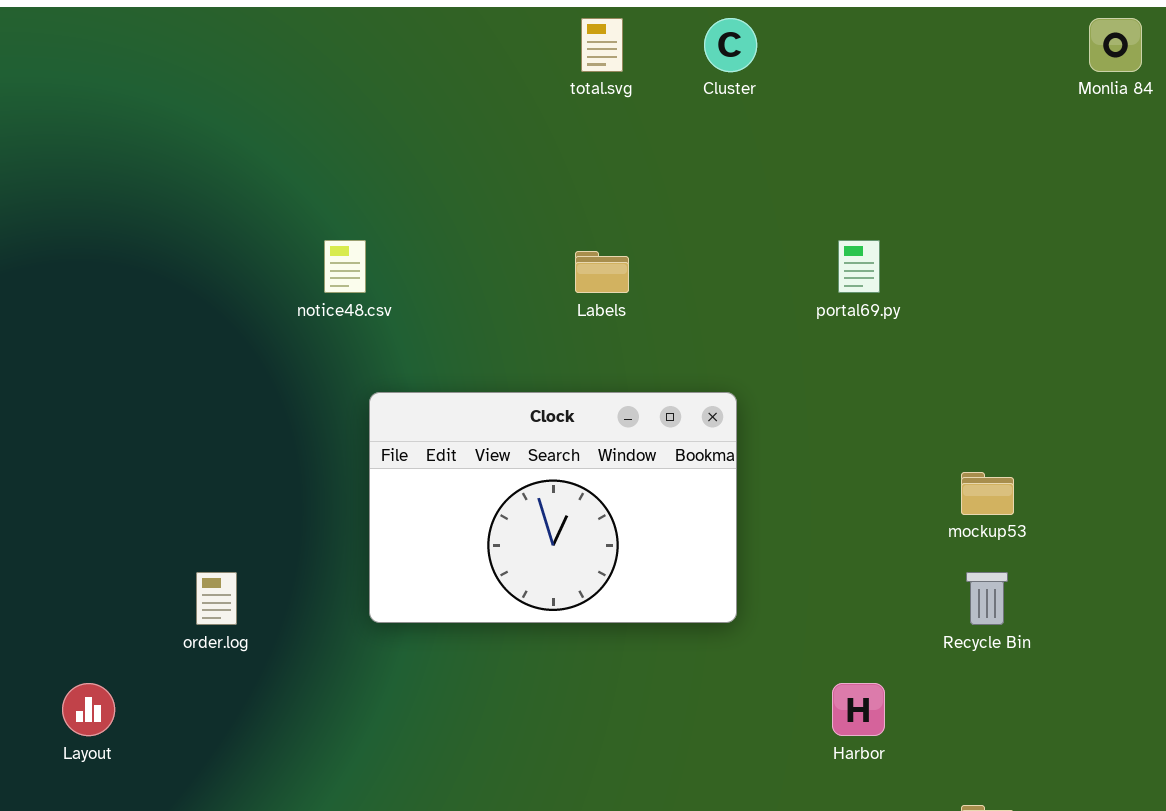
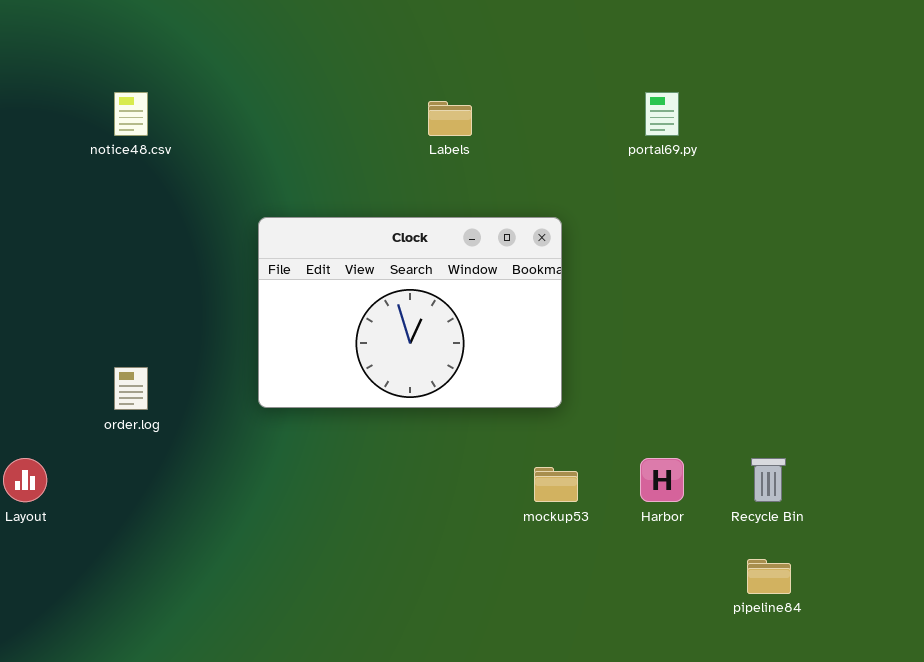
notice48.csv: [324,240,366,293] -> [114,92,148,136], moved
mockup53: [961,472,1014,515] -> [534,467,578,502], moved
Recycle Bin: [966,572,1008,625] -> [751,458,786,502], moved

